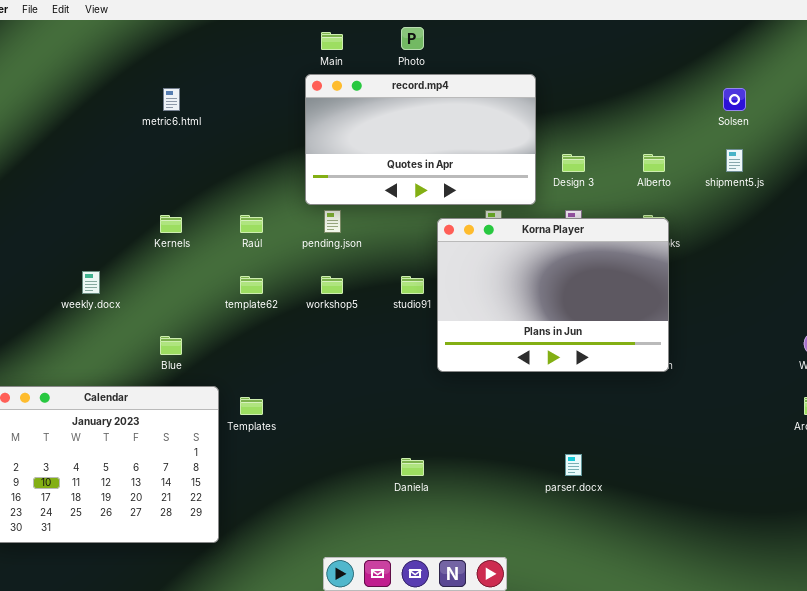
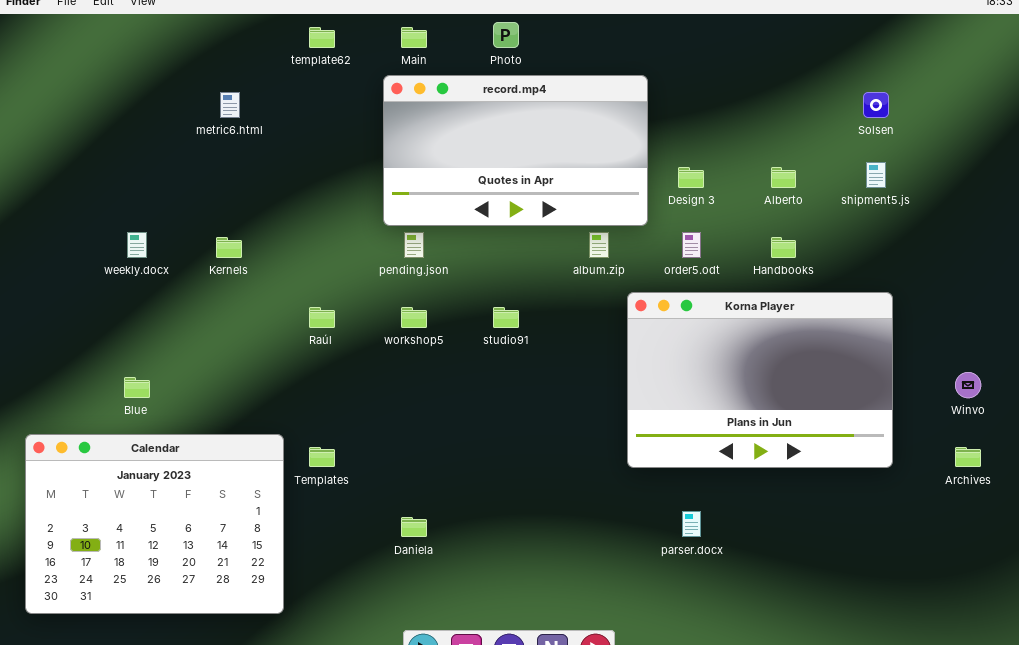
Raúl: [240,215,263,233] -> [309,307,335,328], moved
Korna Player: [437,218,669,372] -> [627,292,893,468], moved
weekly.docx: [82,271,100,294] -> [127,232,147,258], moved
template62: [240,276,263,294] -> [309,27,335,48], moved
Blue: [160,336,182,355] -> [124,377,150,398], moved
Daniela: [401,458,424,476] -> [401,517,427,537], moved

